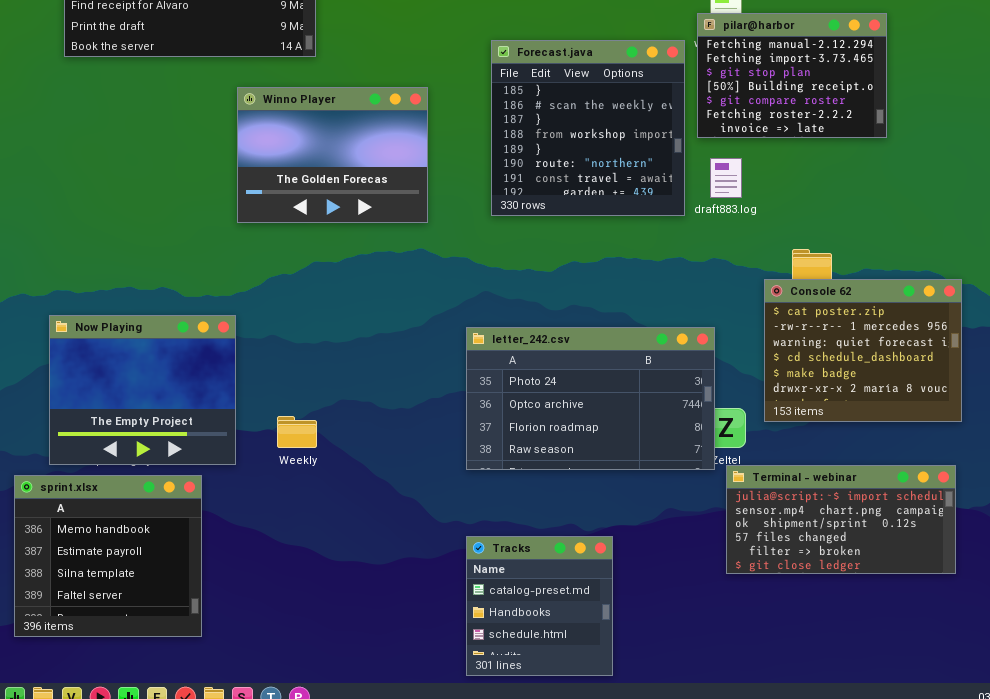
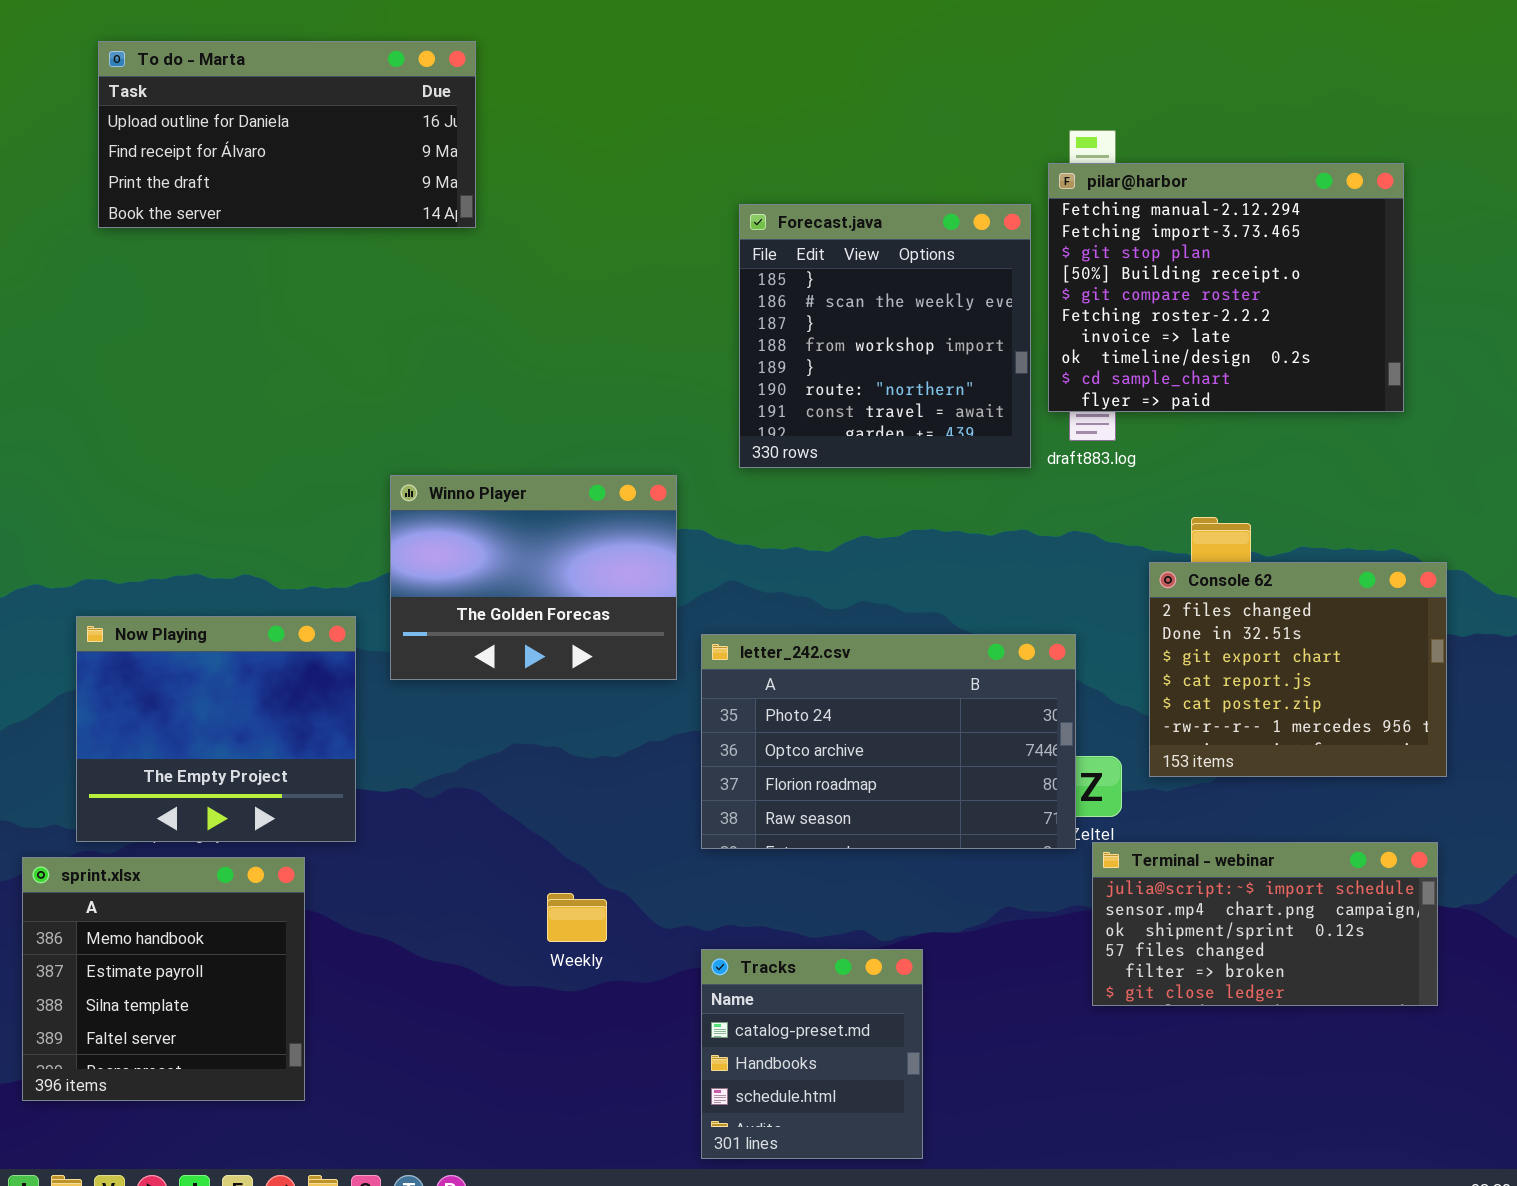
pilar@harbor: [697,13,887,138] -> [1048,163,1404,412], resized
Winno Player: [237,87,428,223] -> [390,475,677,680], moved
Console 62: [764,279,962,422] -> [1149,562,1447,777], scrolled up 4 rows
Weekly: [277,416,317,448] -> [547,893,607,942], moved

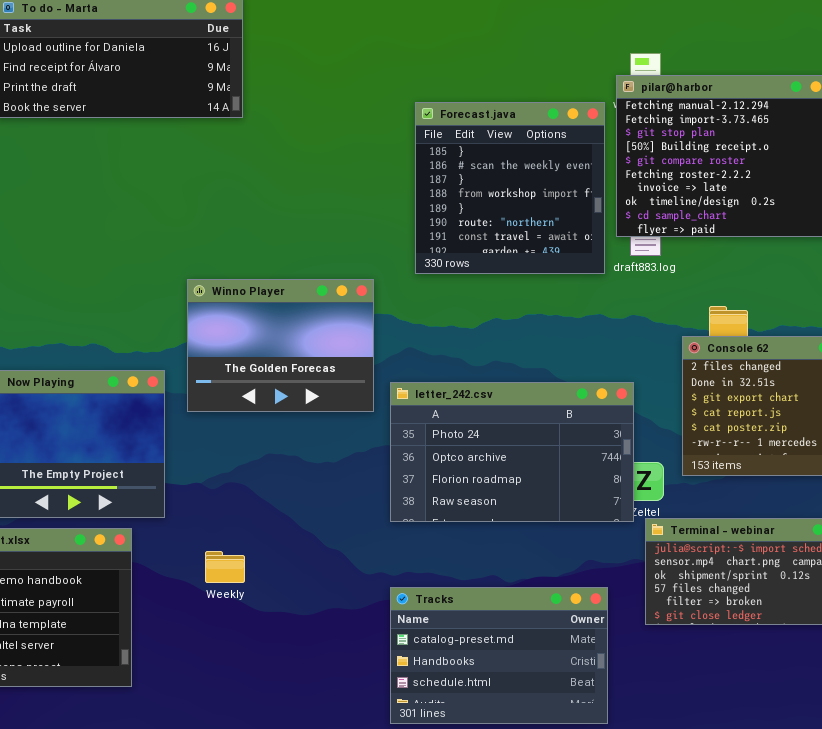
Weekly: [547,893,607,942] -> [205,551,245,583], moved
Tracks: [701,949,923,1159] -> [390,587,608,724], resized

